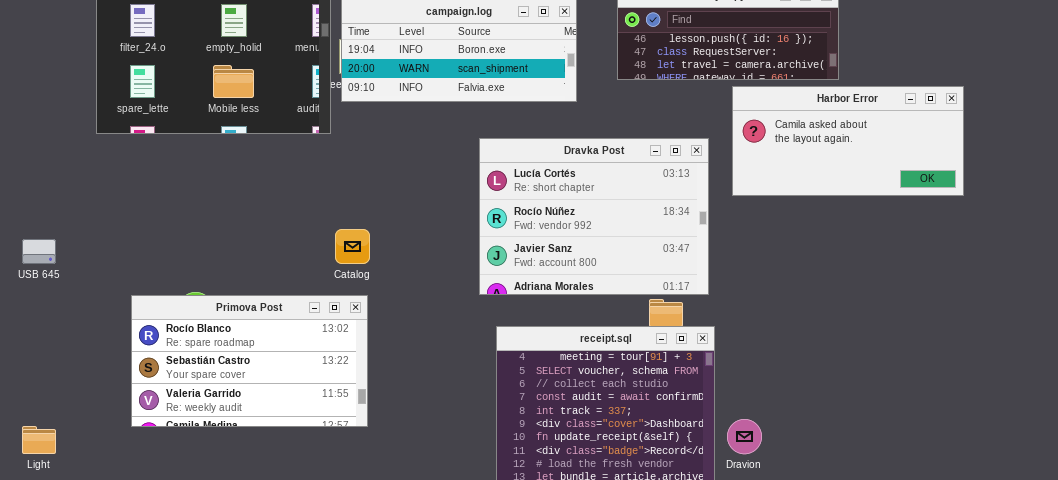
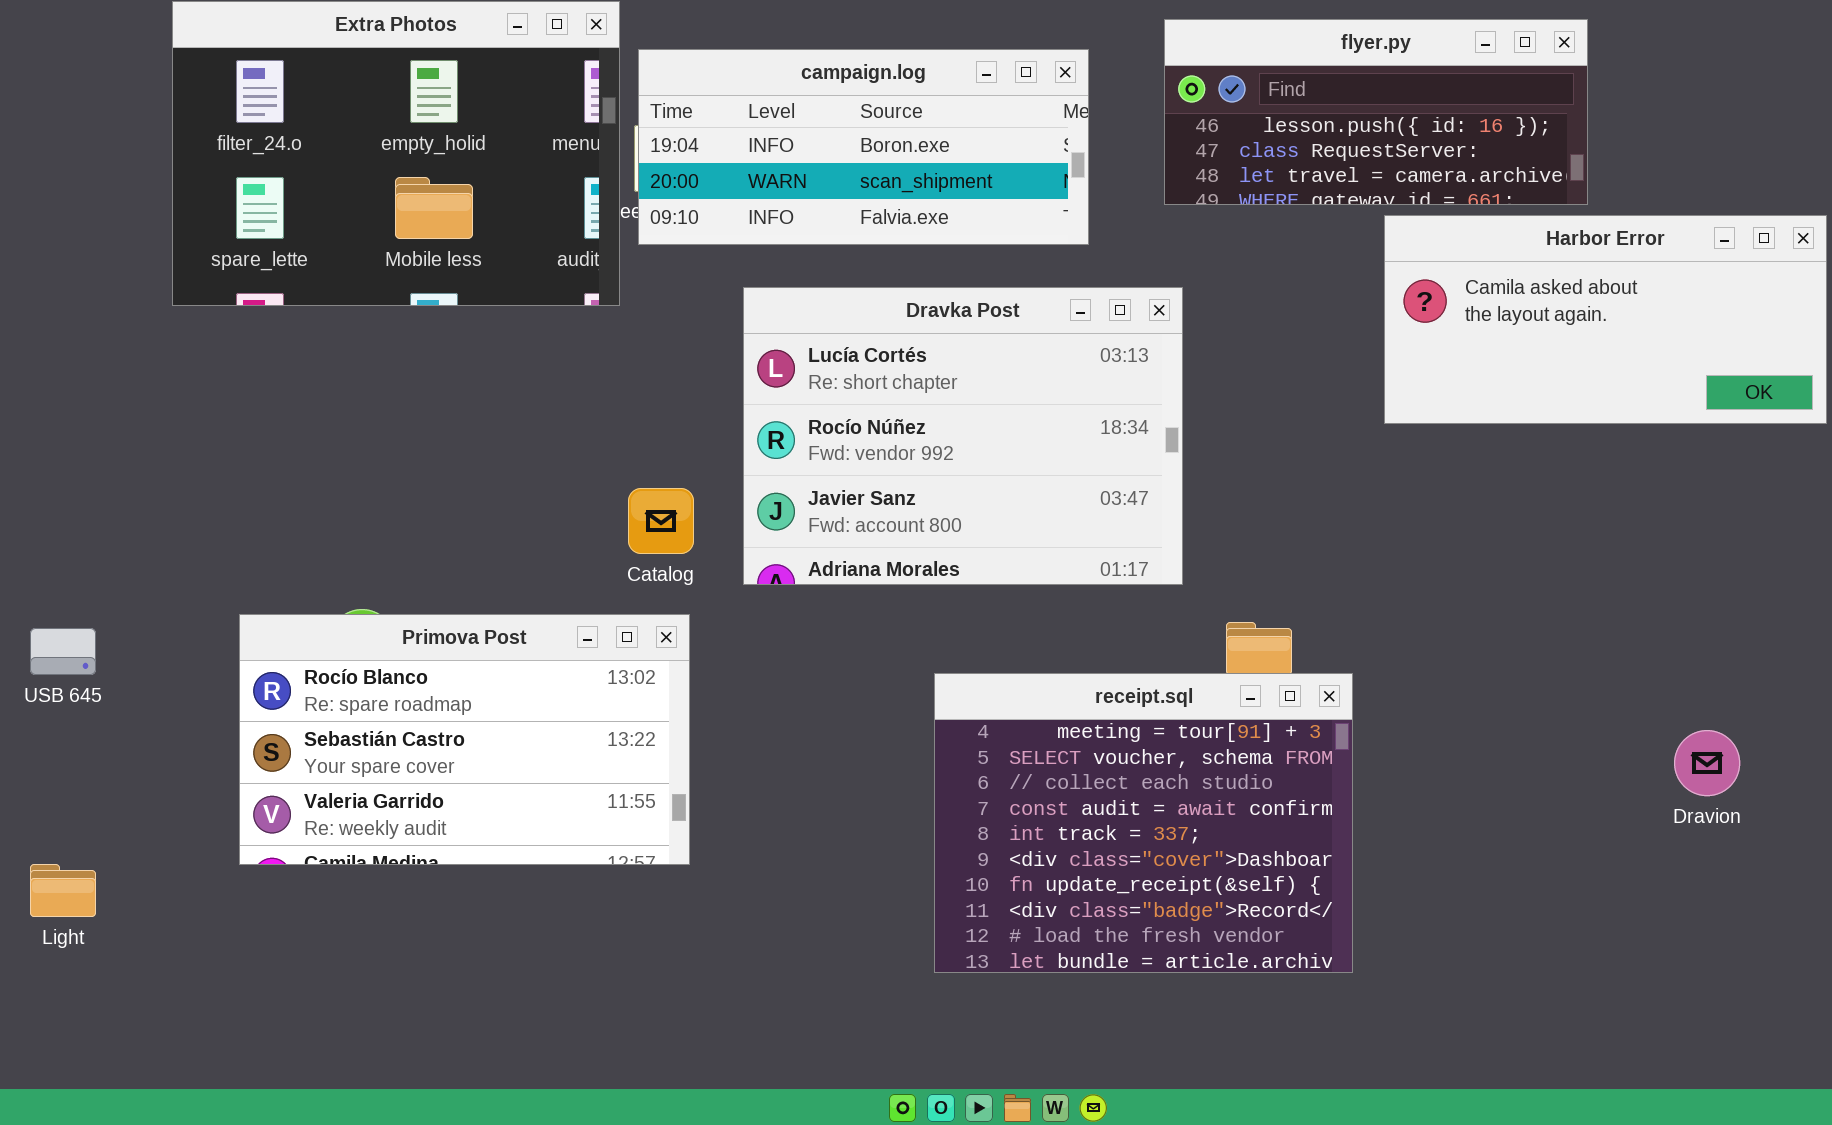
Dravka Post: [479,138,709,295] -> [743,287,1183,585], moved
USB 645: [22,239,56,264] -> [30,628,96,675], moved
Dravion: [727,419,762,454] -> [1674,730,1740,796], moved

